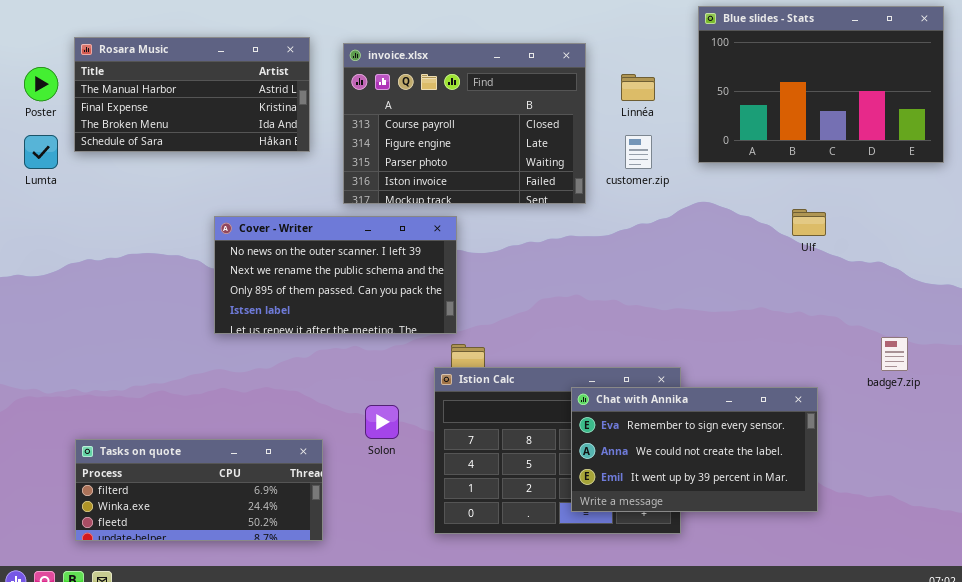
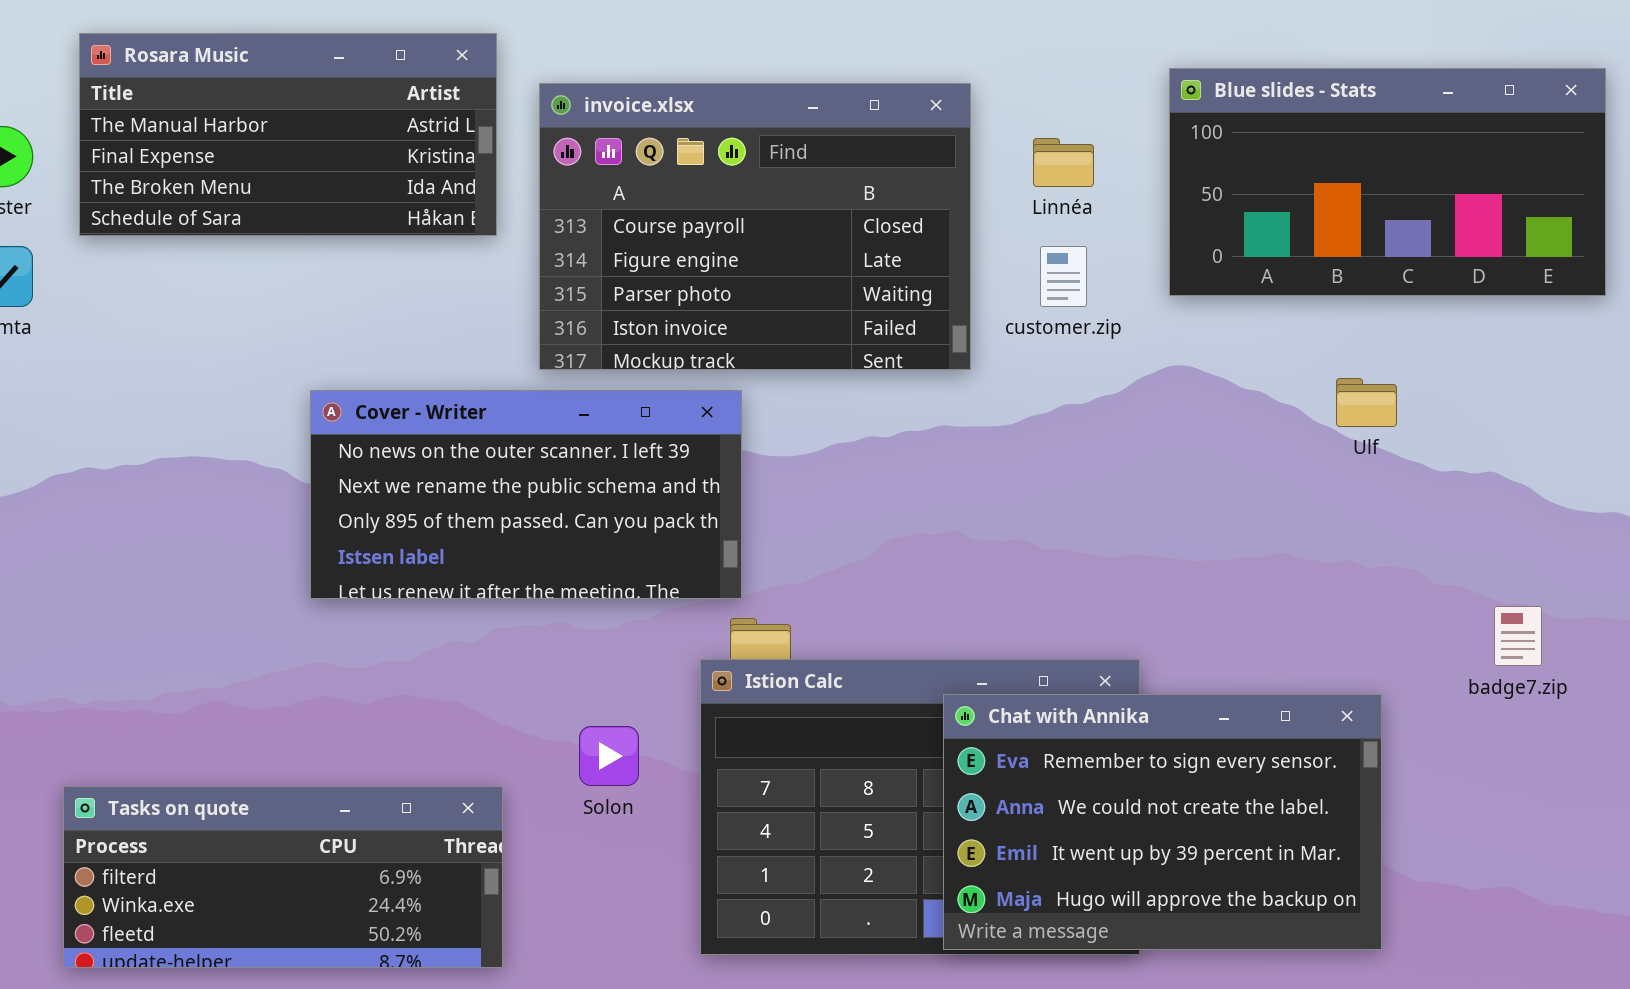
Blue slides - Stats: [698,6,944,163] -> [1169,68,1606,296], resized
Rosara Music: [74,37,310,152] -> [79,33,497,236], moved
Chat with Annika: [571,387,818,512] -> [943,694,1382,950], resized

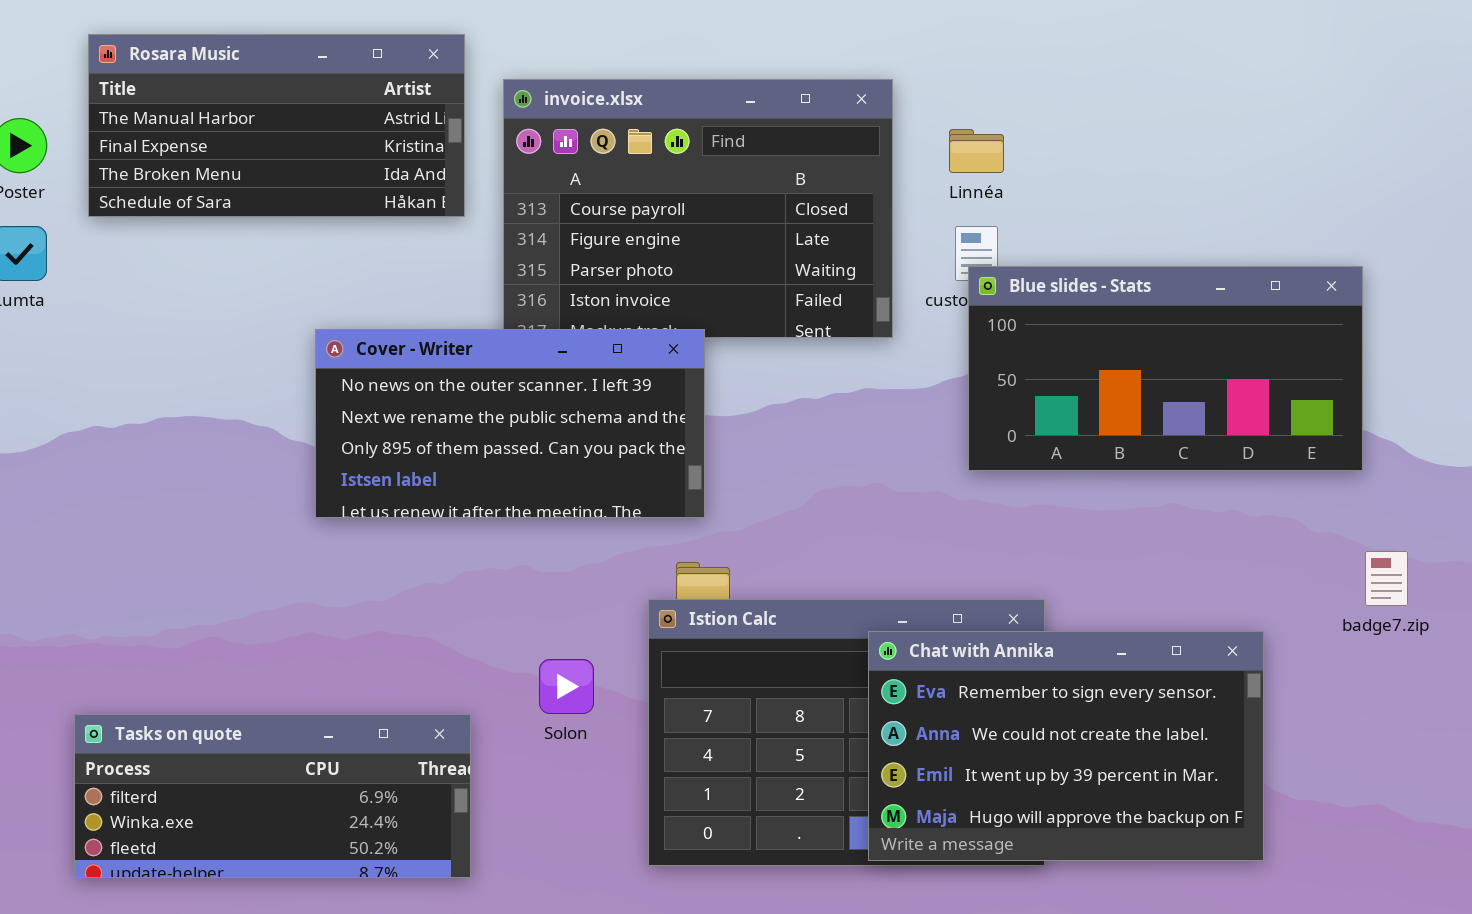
Blue slides - Stats: [1169,68,1606,296] -> [968,266,1363,471], moved
Cover - Writer: [310,390,742,599] -> [315,329,705,518], moved

